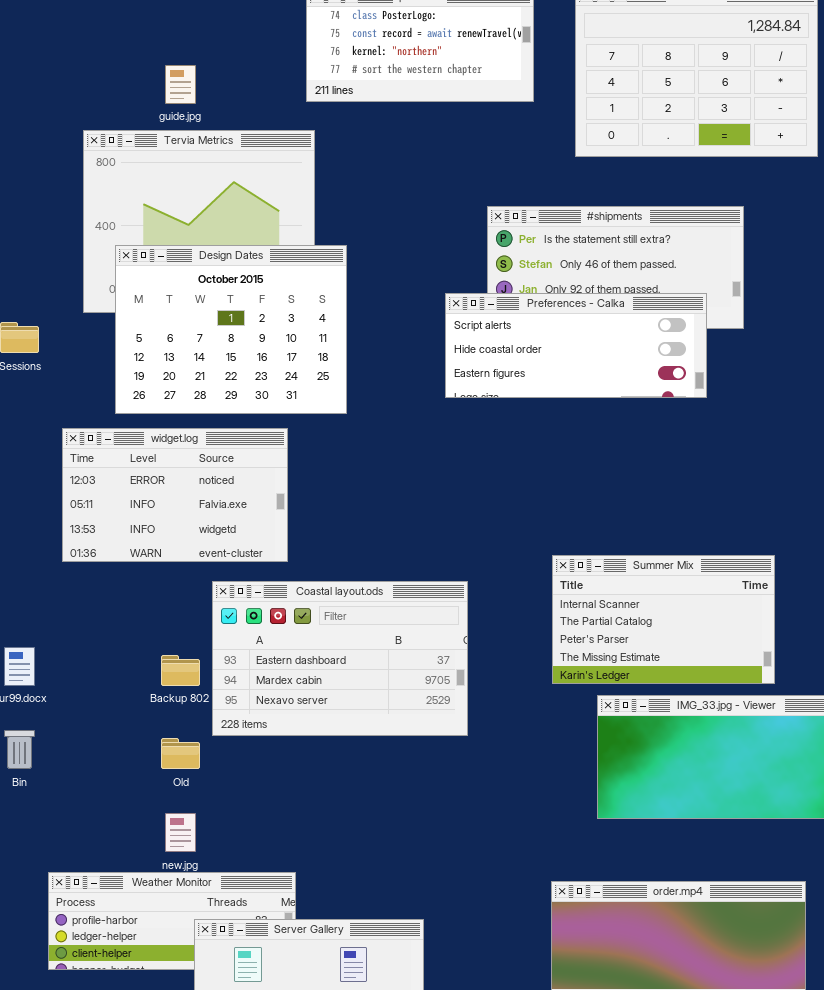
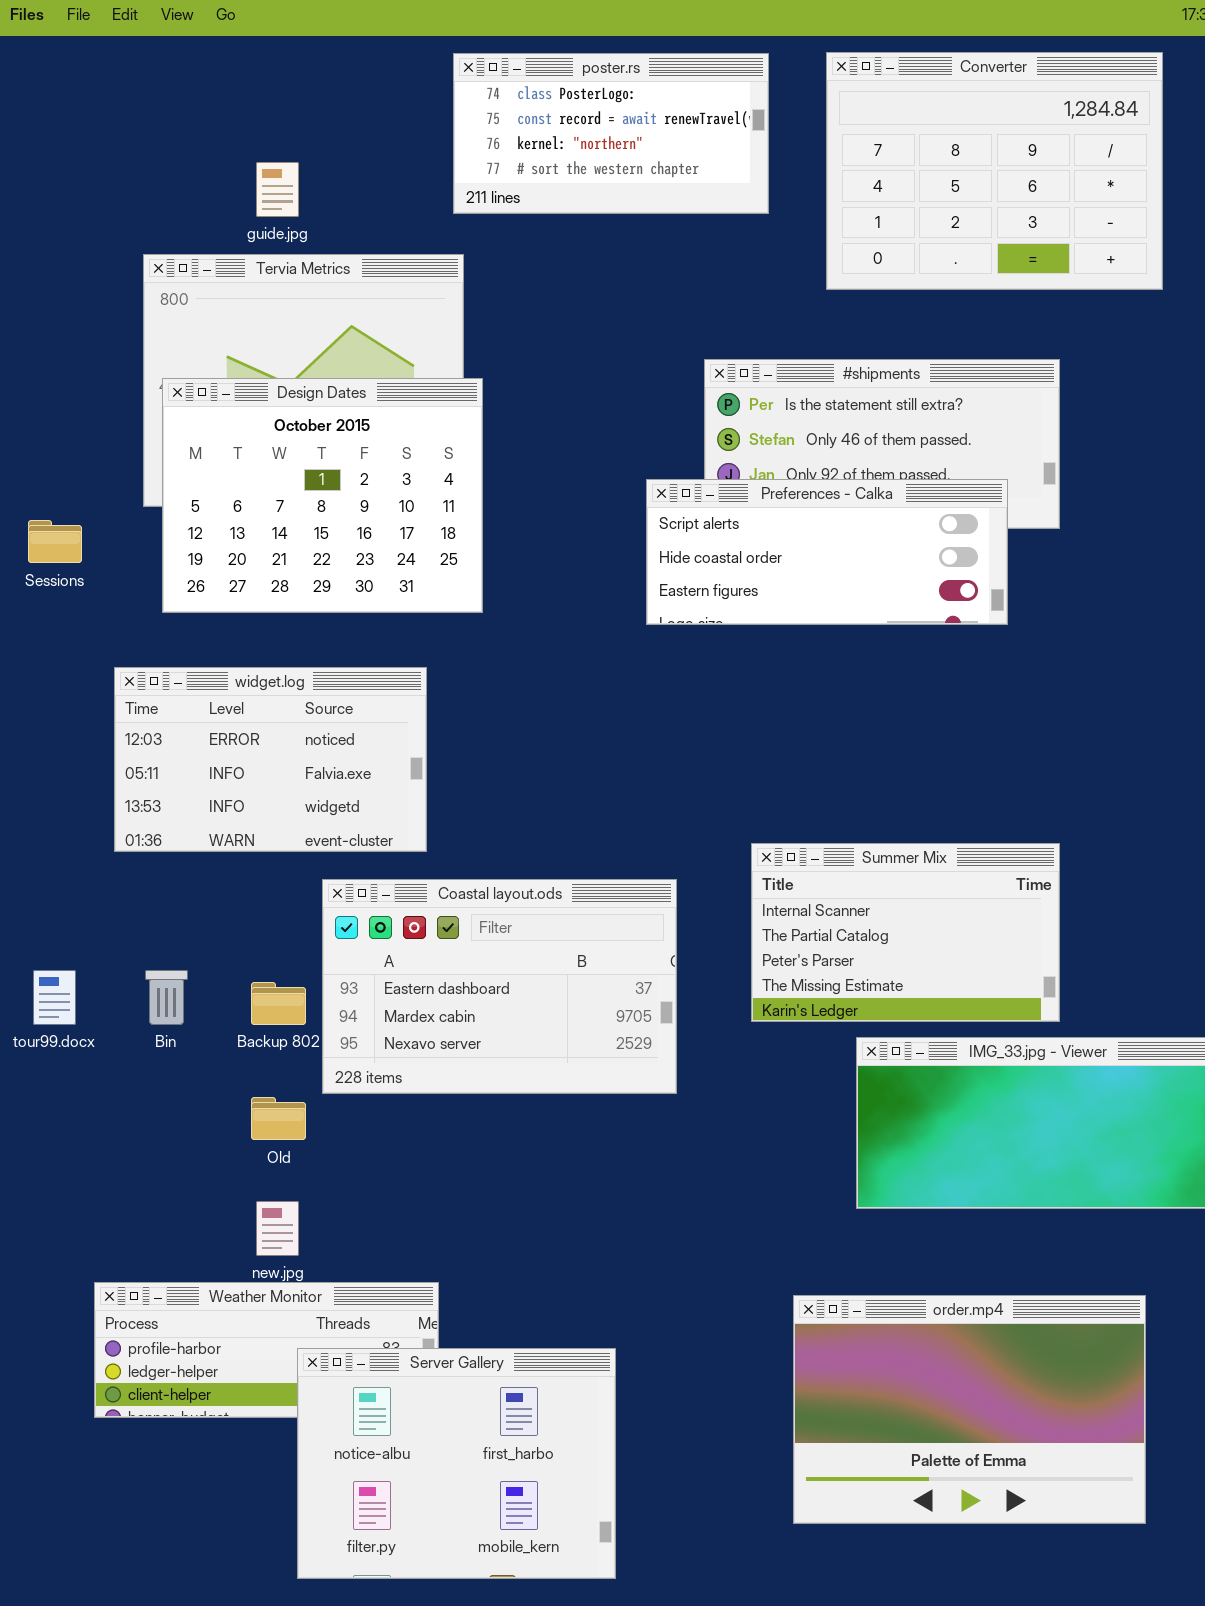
Design Dates: [115,245,347,414] -> [162,378,483,613], moved
Summer Mix: [552,555,775,684] -> [751,843,1060,1022], moved
Bin: [4,730,35,769] -> [145,970,188,1025], moved

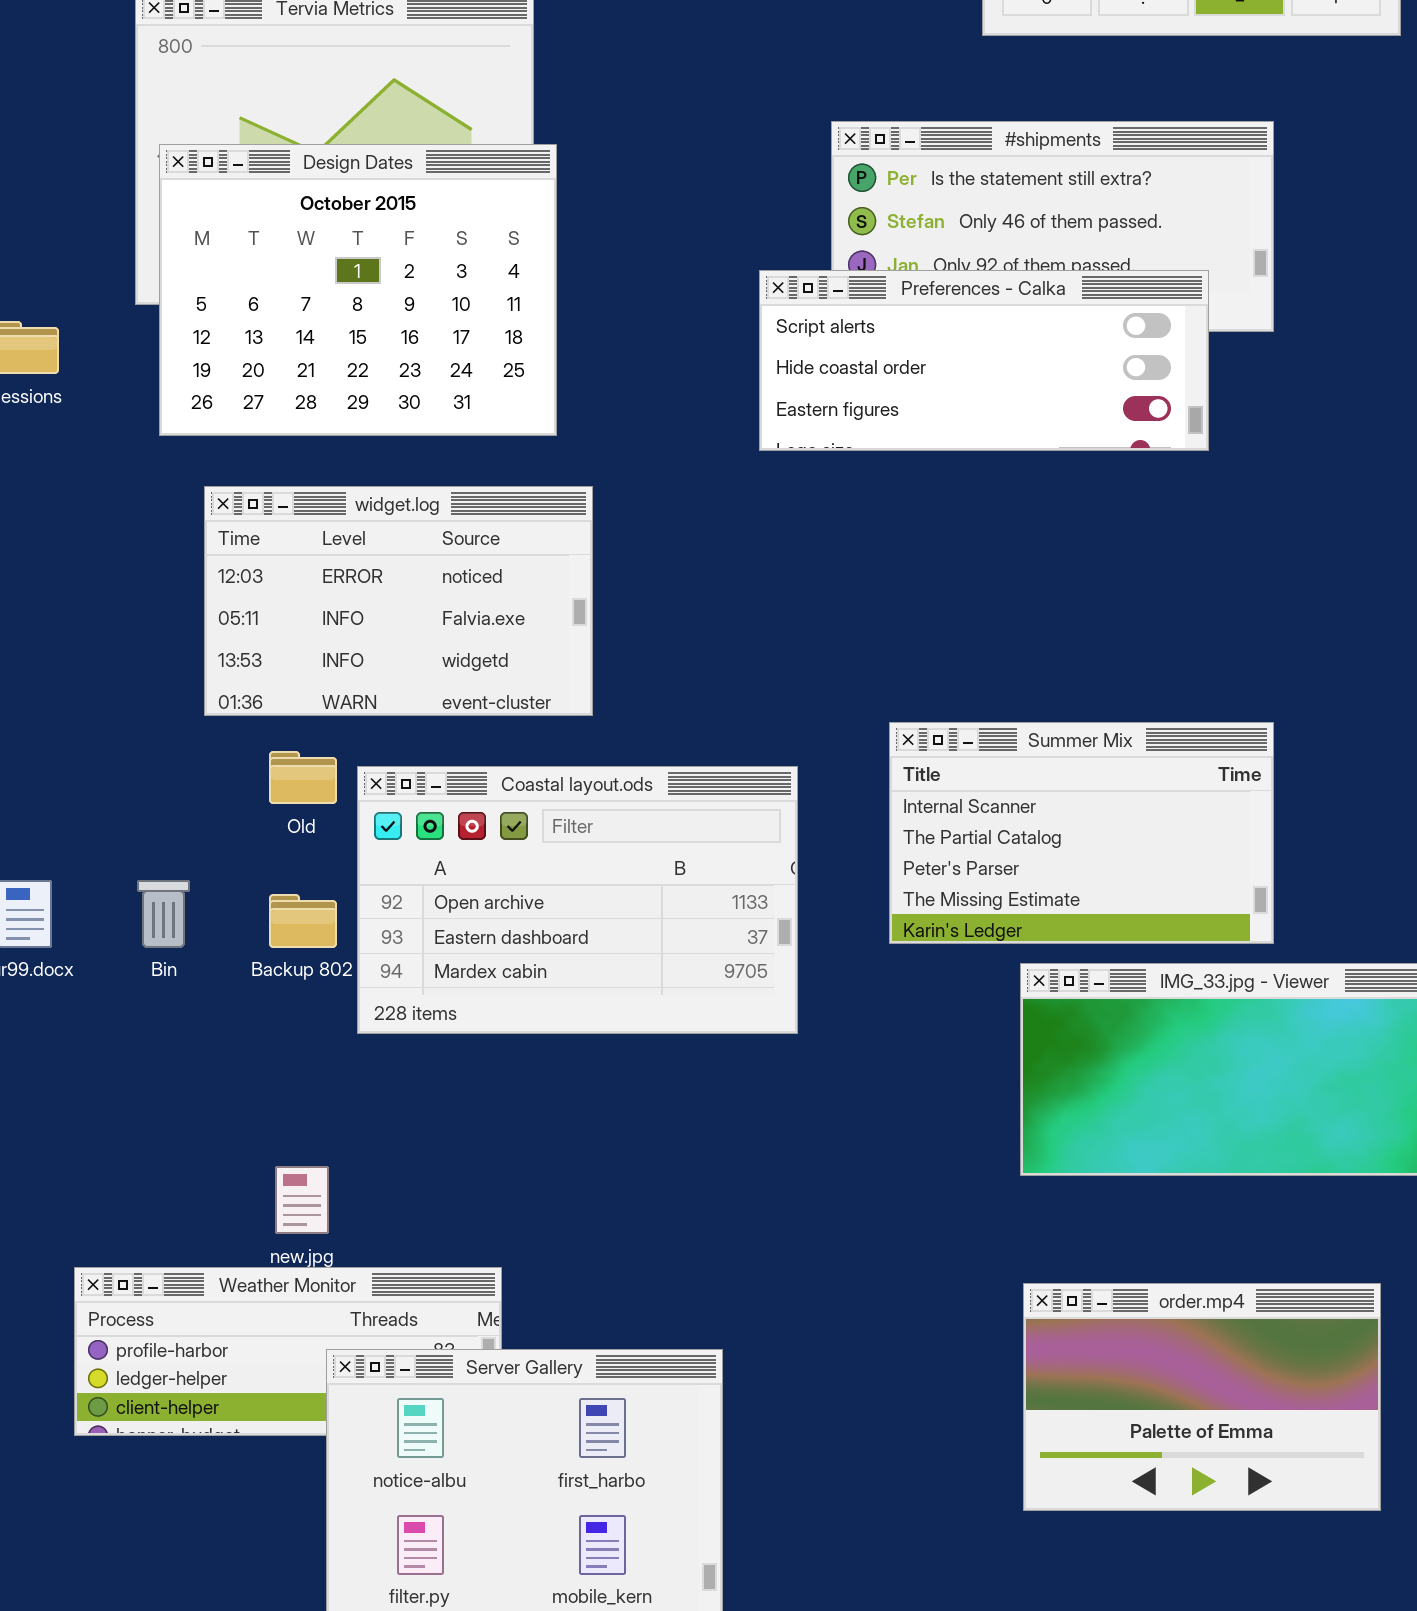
widget.log: [114,667,427,852] -> [204,486,593,716], moved
Coastal layout.ods: [322,879,677,1094] -> [357,766,798,1034], scrolled up 1 row
Old: [251,1097,306,1140] -> [269,751,337,804], moved
order.mp4: [793,1295,1146,1524] -> [1023,1283,1381,1511], resized

